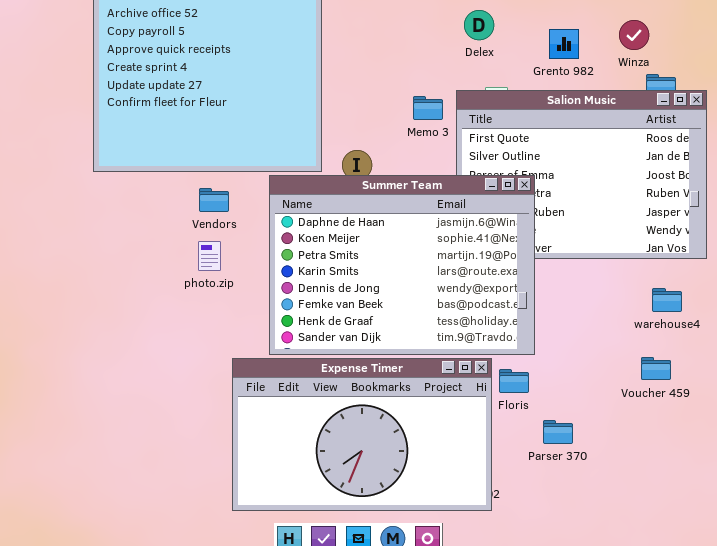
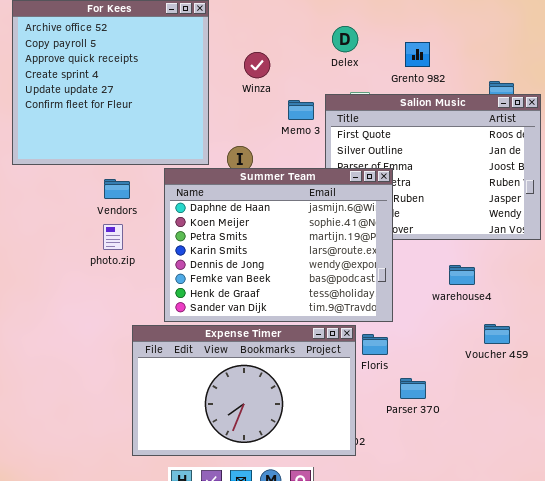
Winza: [619,20,649,50] -> [244,52,270,78], moved
warehouse4: [652,288,682,312] -> [449,265,475,285], moved

